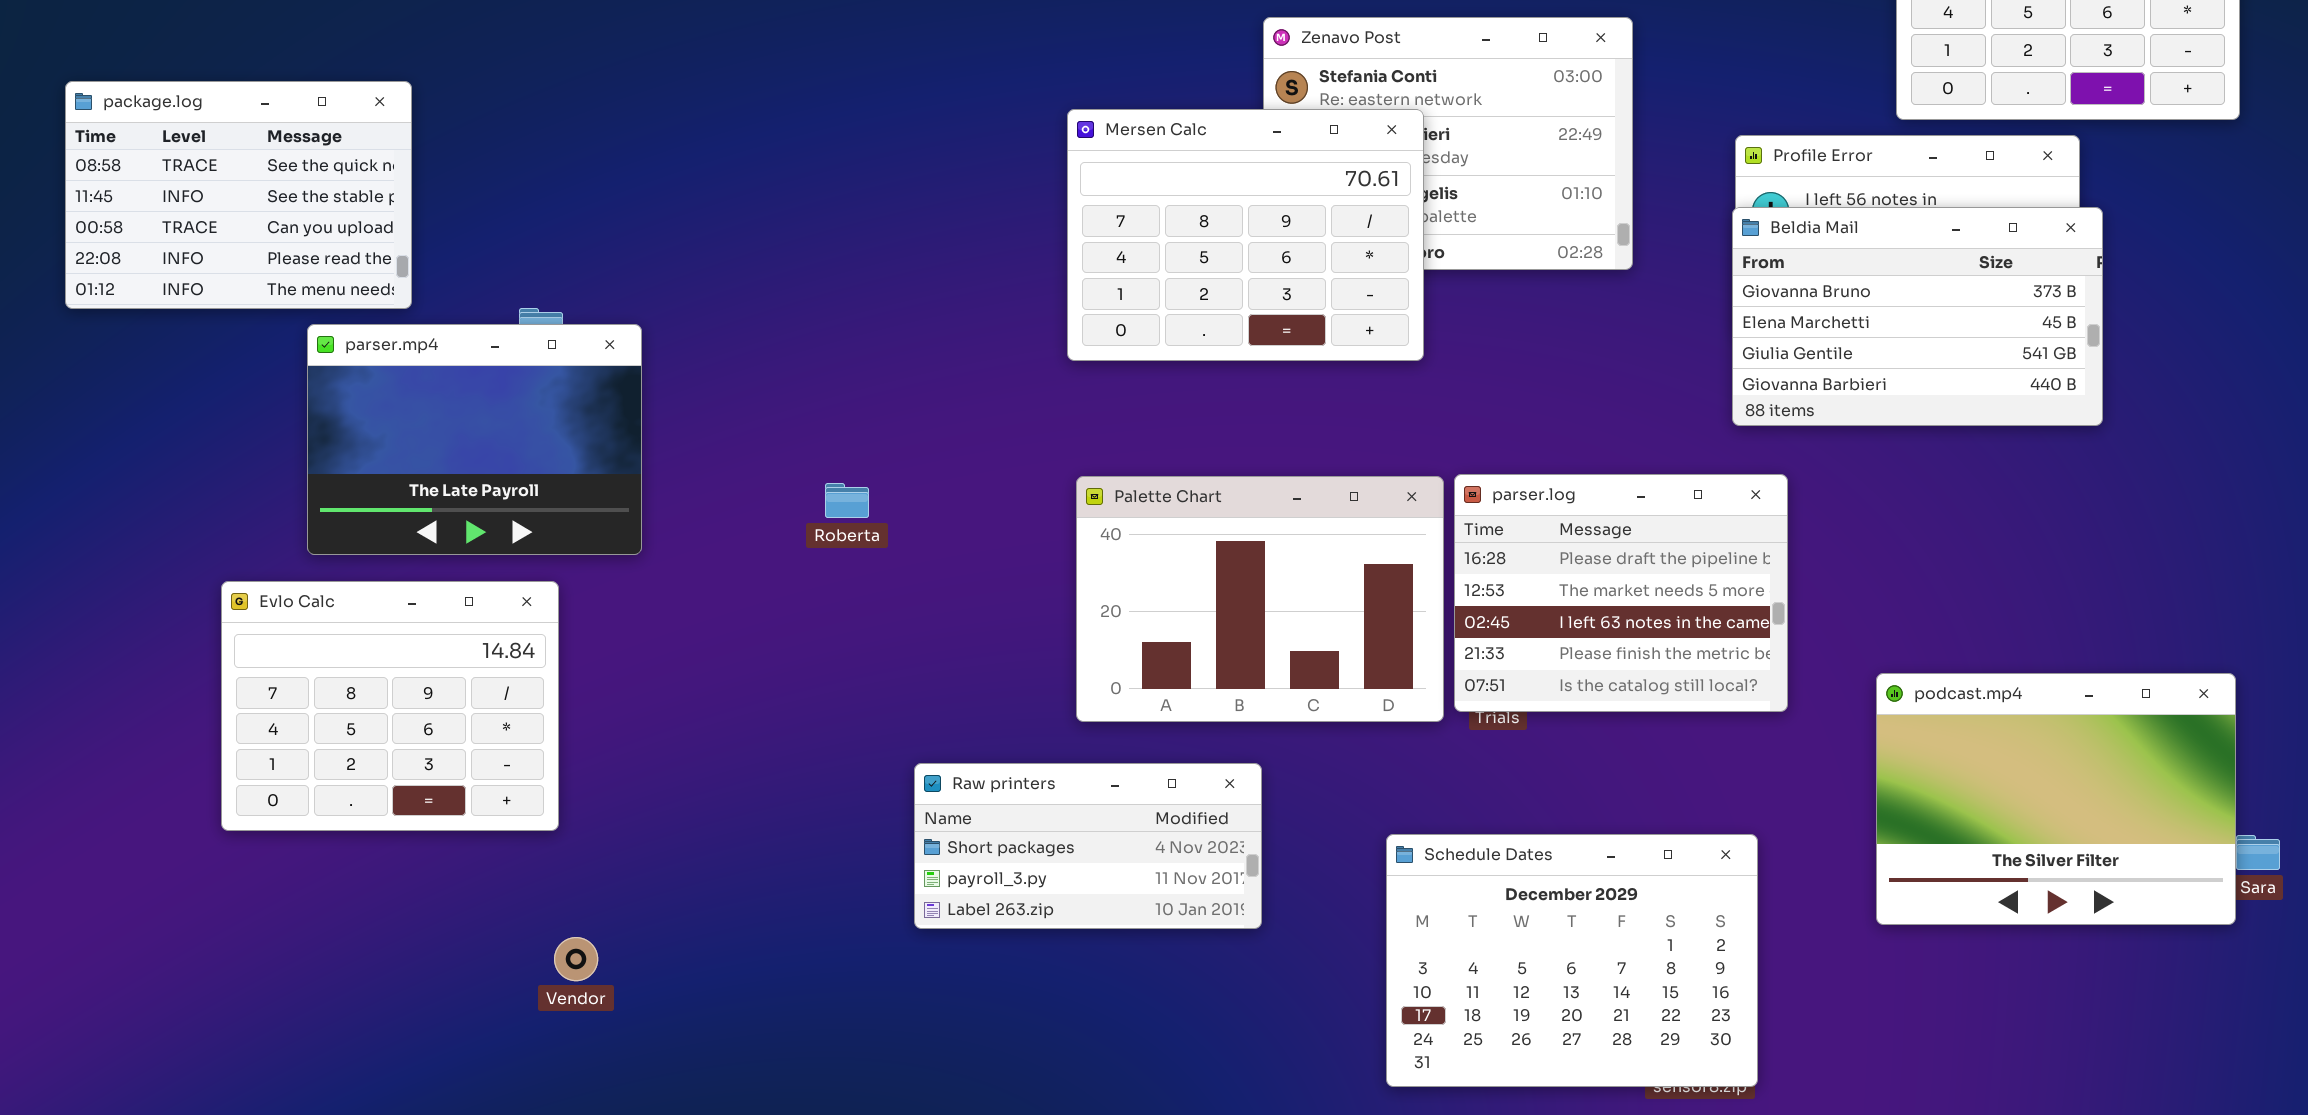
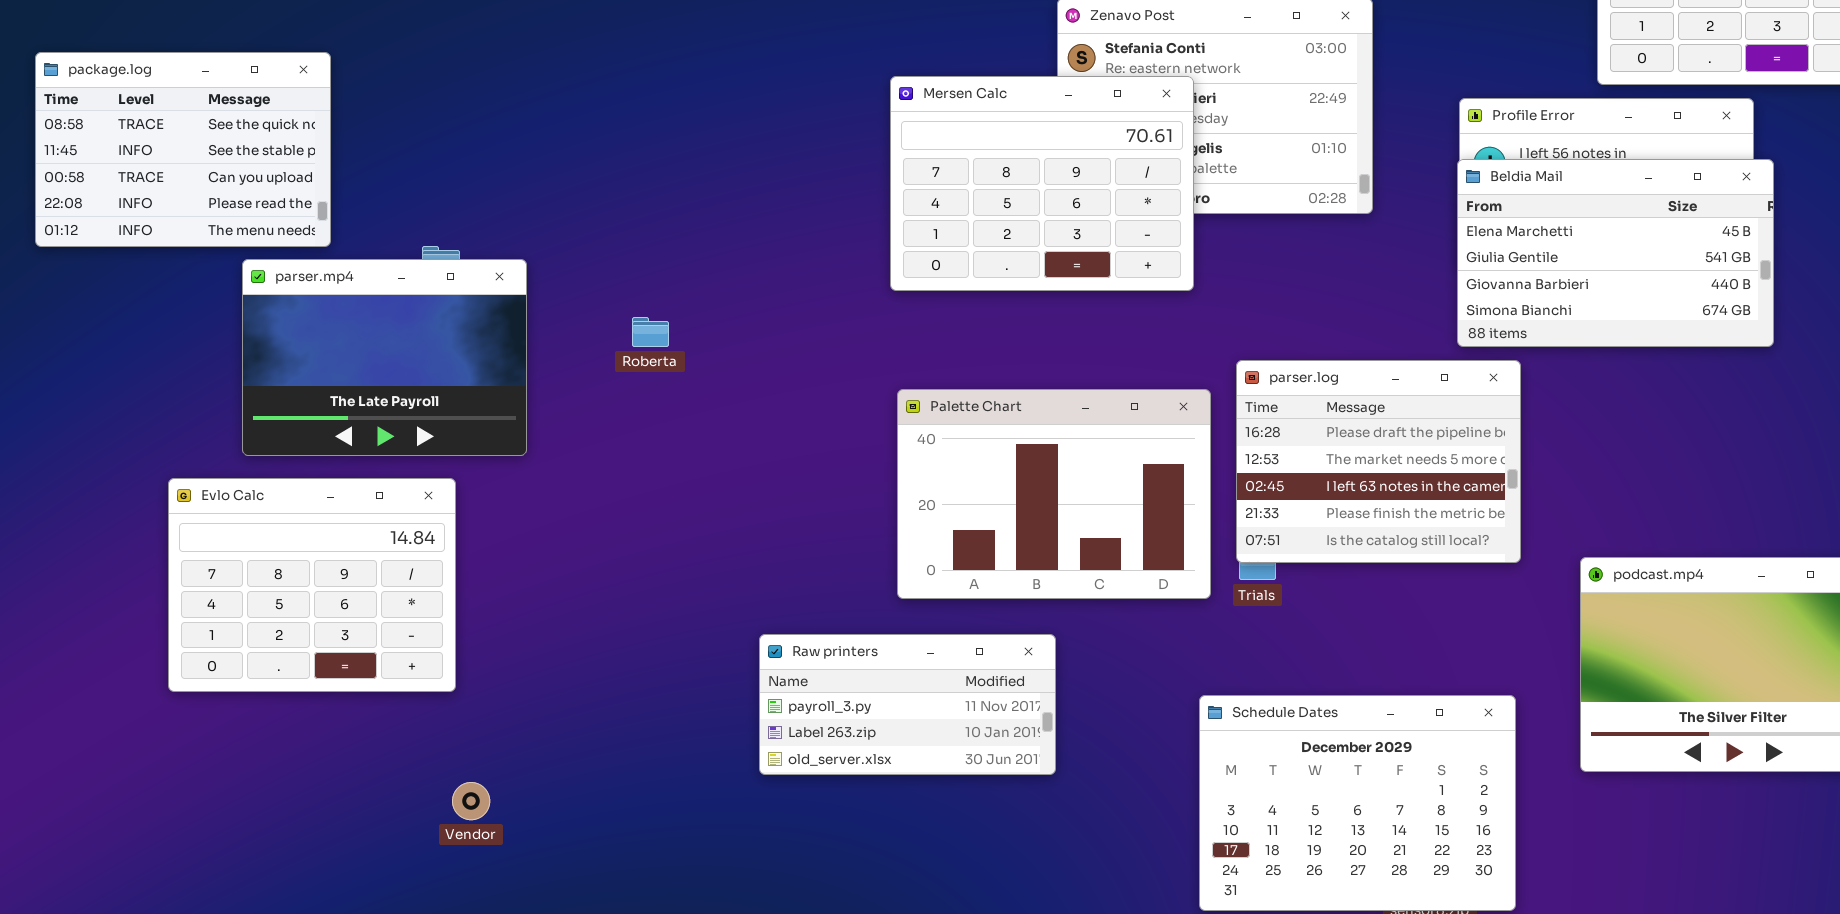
Beldia Mail: [1732,207,2103,426] -> [1457,159,1774,347], scrolled down 1 row
parser.log: [1454,474,1788,712] -> [1236,360,1521,563], moved
Roberta: [825,483,869,518] -> [632,317,669,347], moved
Raw printers: [914,763,1262,929] -> [759,634,1056,775], scrolled down 1 row
Schedule Dates: [1386,834,1758,1087] -> [1199,695,1516,911], moved

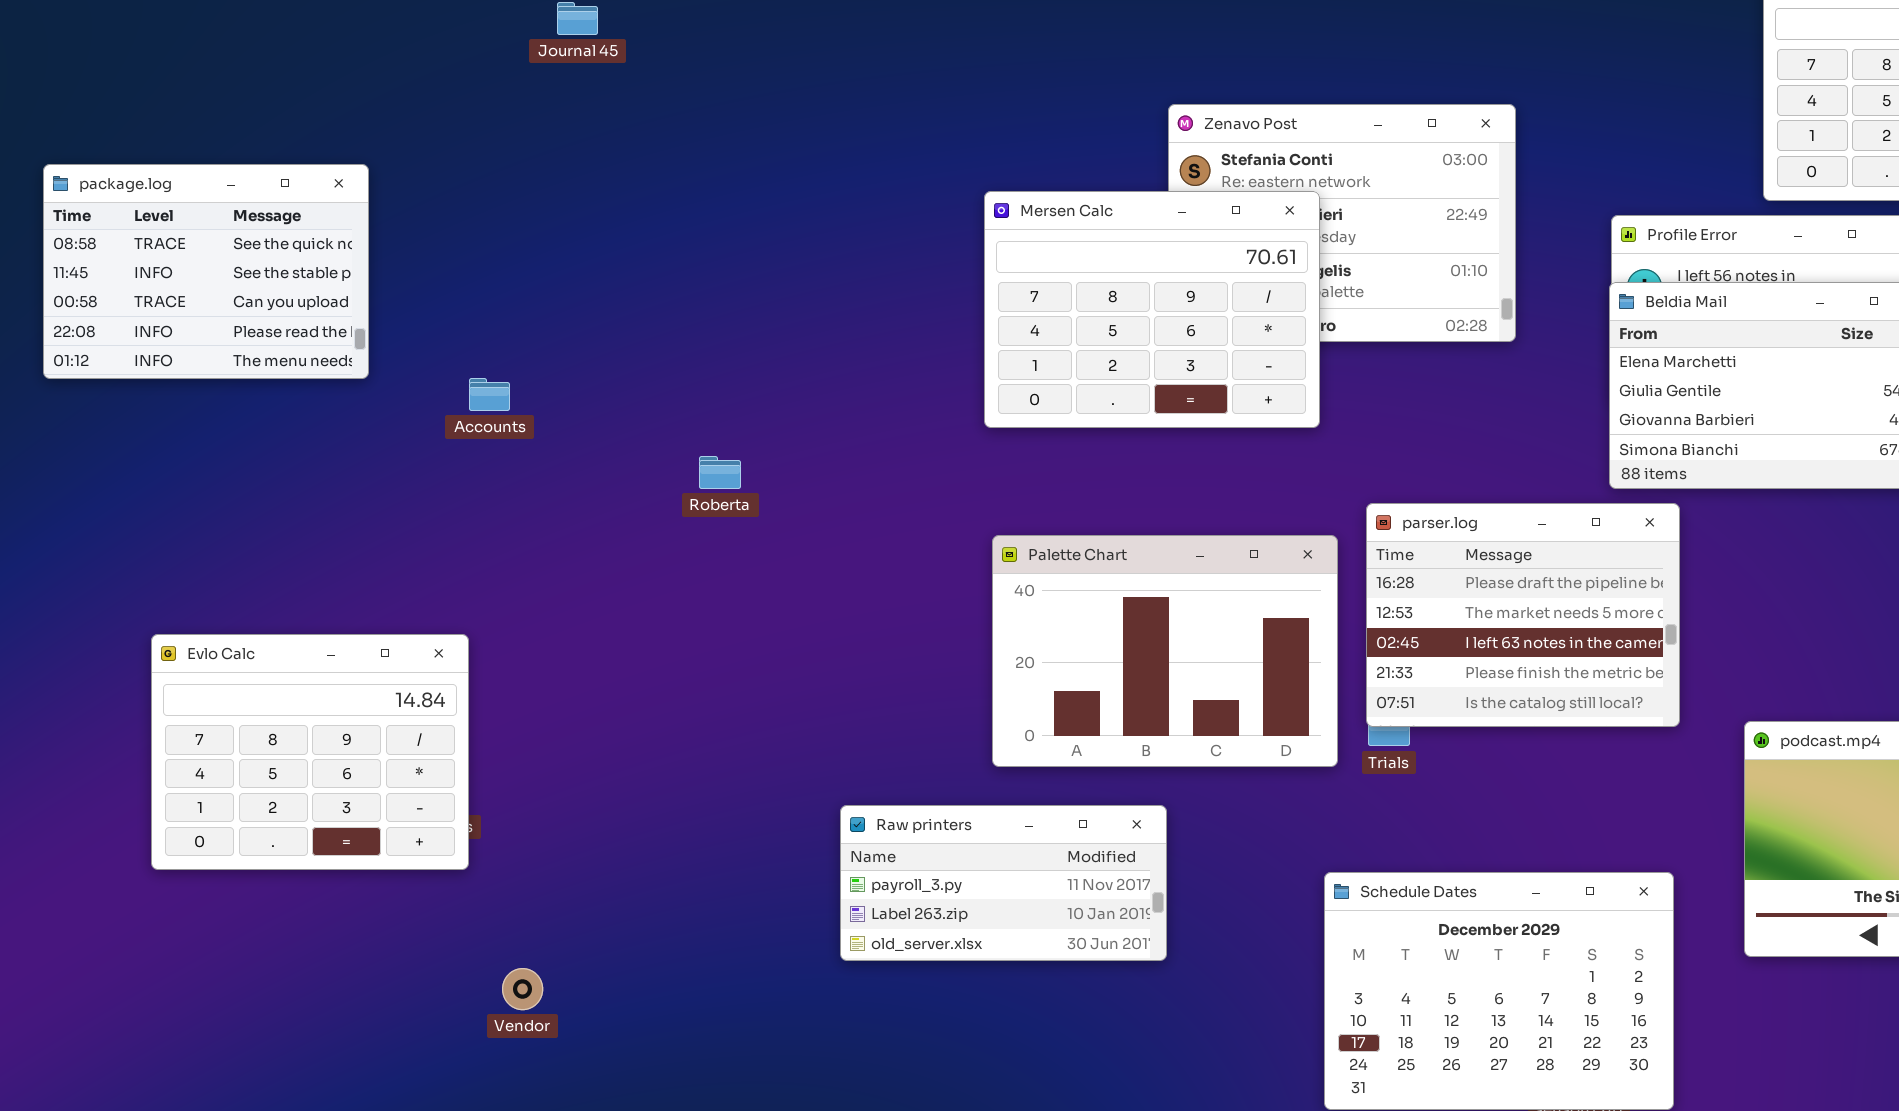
parser.mp4: [242,259,527,456] -> none, closed
Evlo Calc: [168,478,456,692] -> [151,634,469,870], moved

